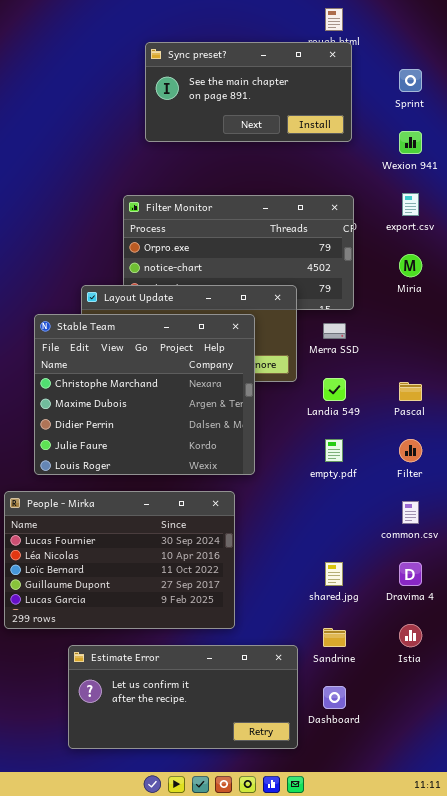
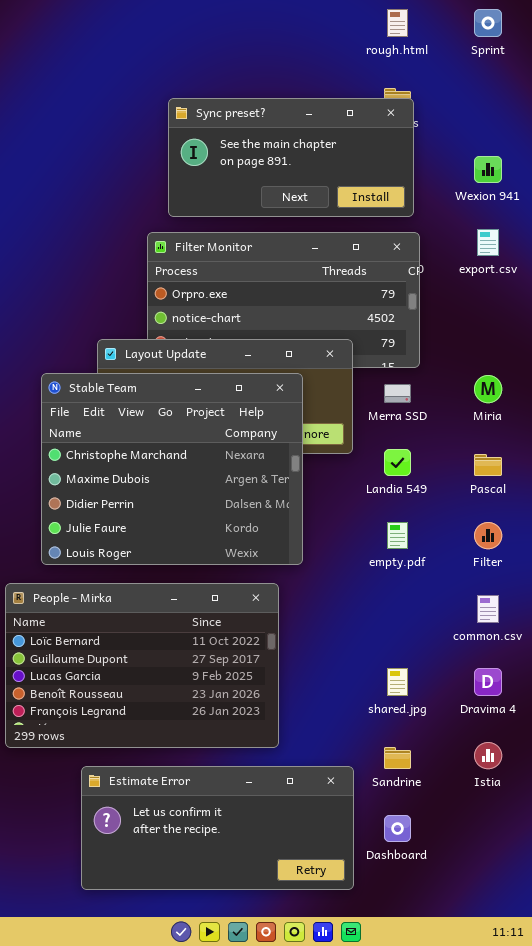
Sync preset?: [145,42,352,142] -> [168,98,414,217], moved
Sprint: [399,69,422,92] -> [474,9,502,37], moved
Miria: [399,254,422,277] -> [474,375,502,403], moved
People - Mirka: [4,491,235,629] -> [5,583,279,748], scrolled down 2 rows

